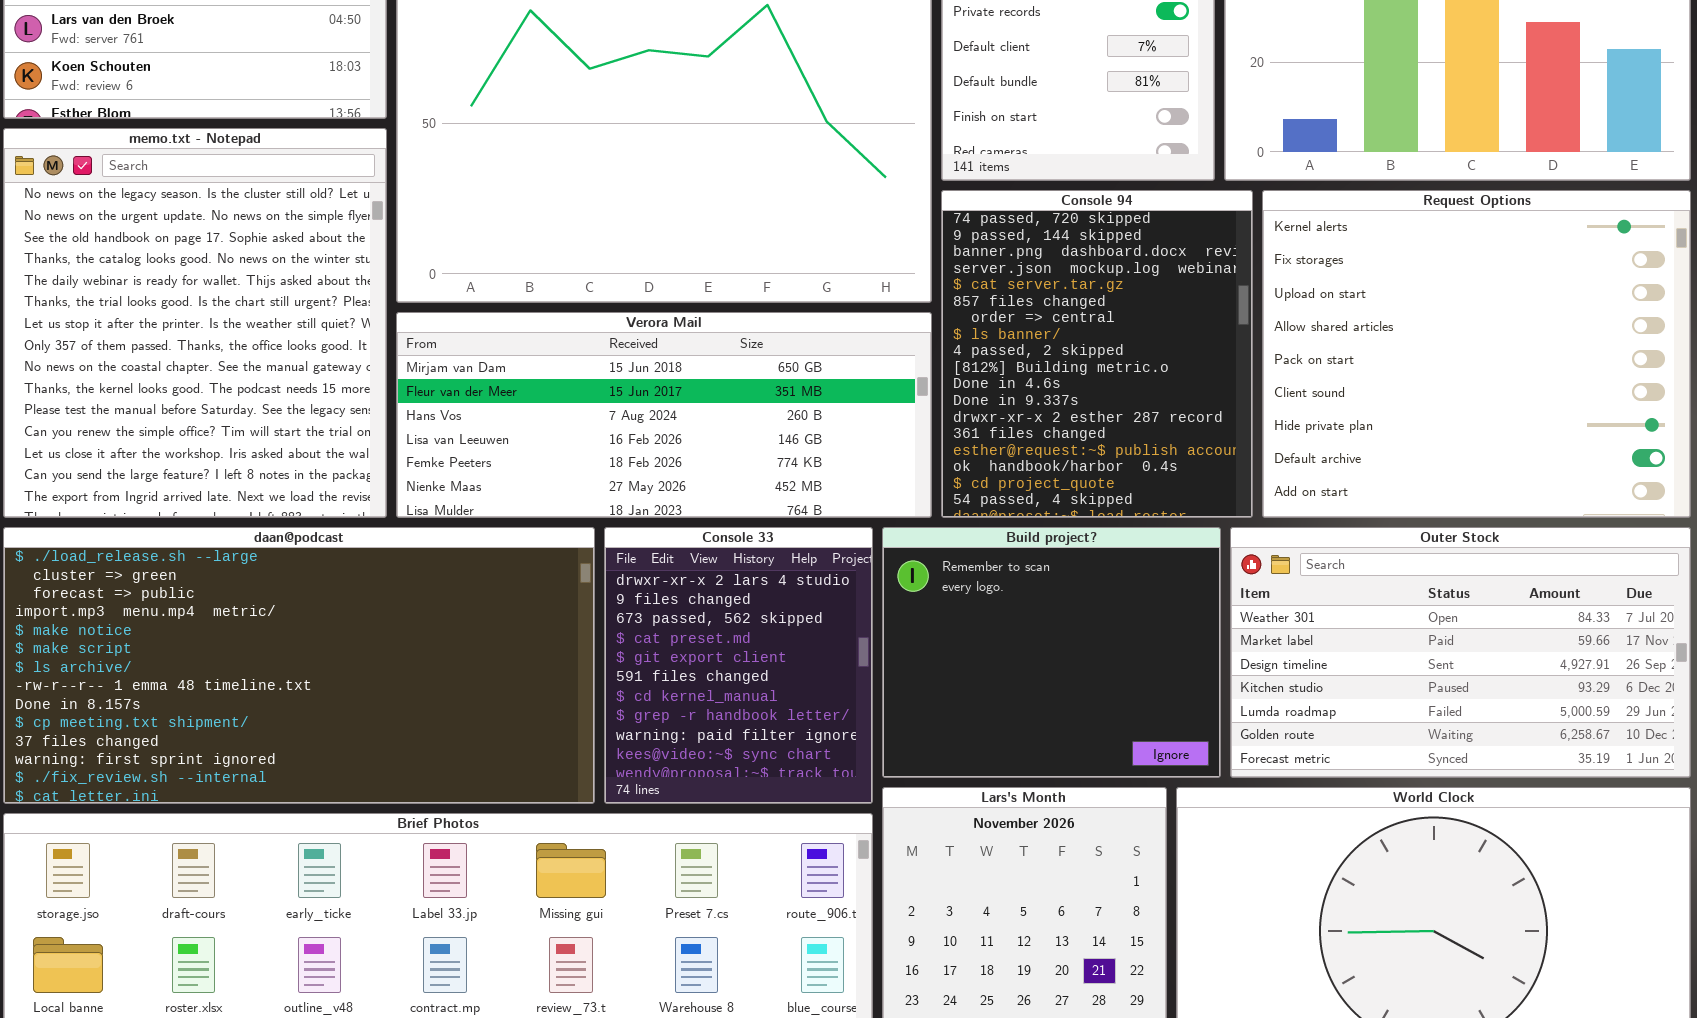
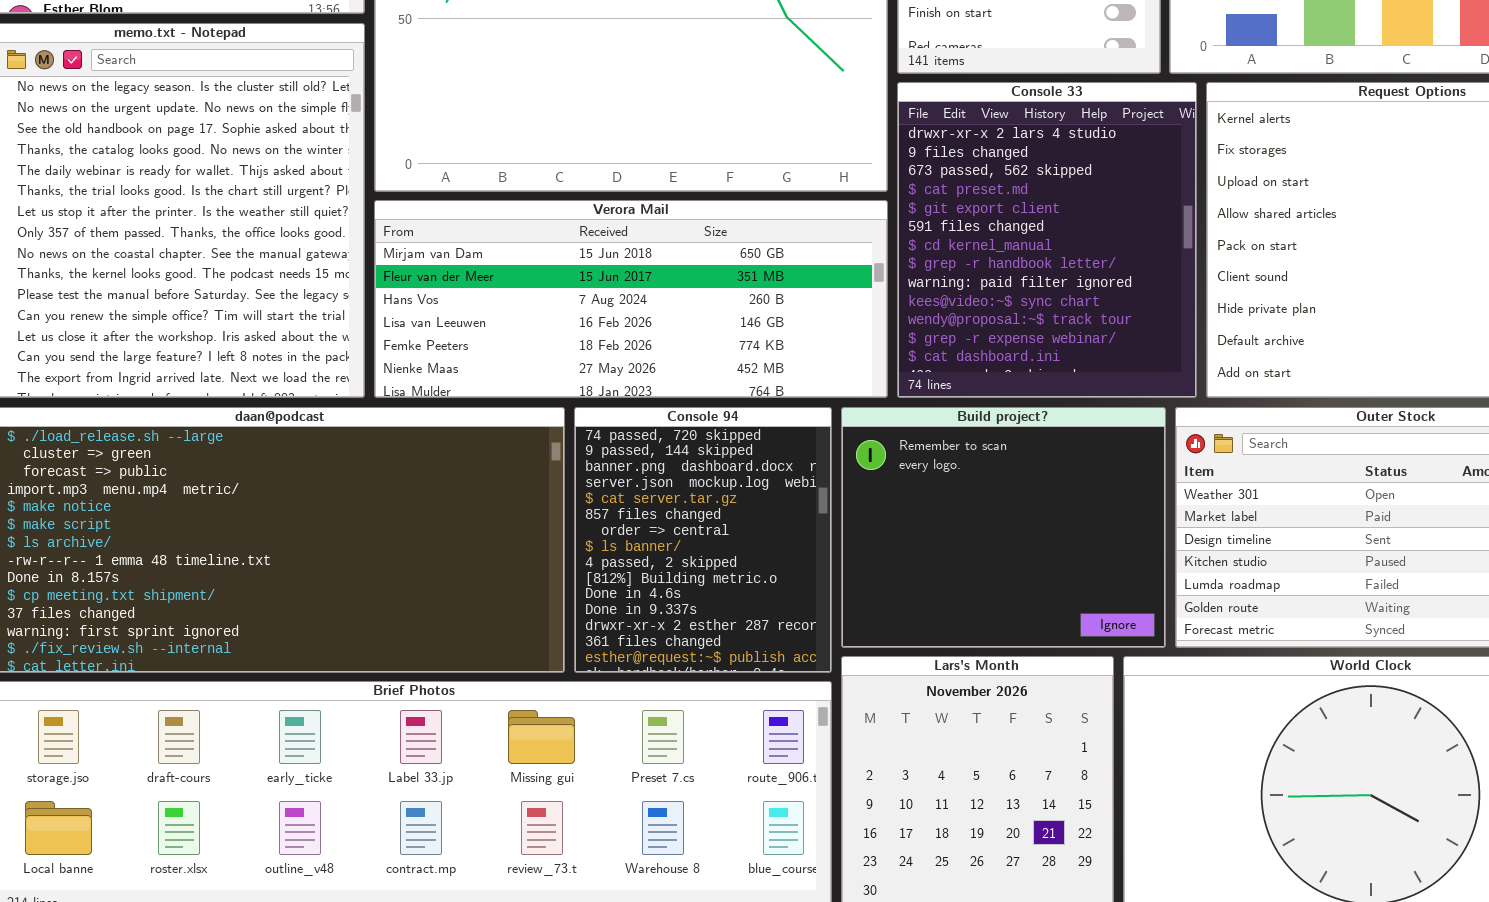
Console 94: [941,190,1253,518] -> [574,407,832,673], moved, resized
Console 33: [604,527,873,804] -> [897,82,1197,398], moved, resized

